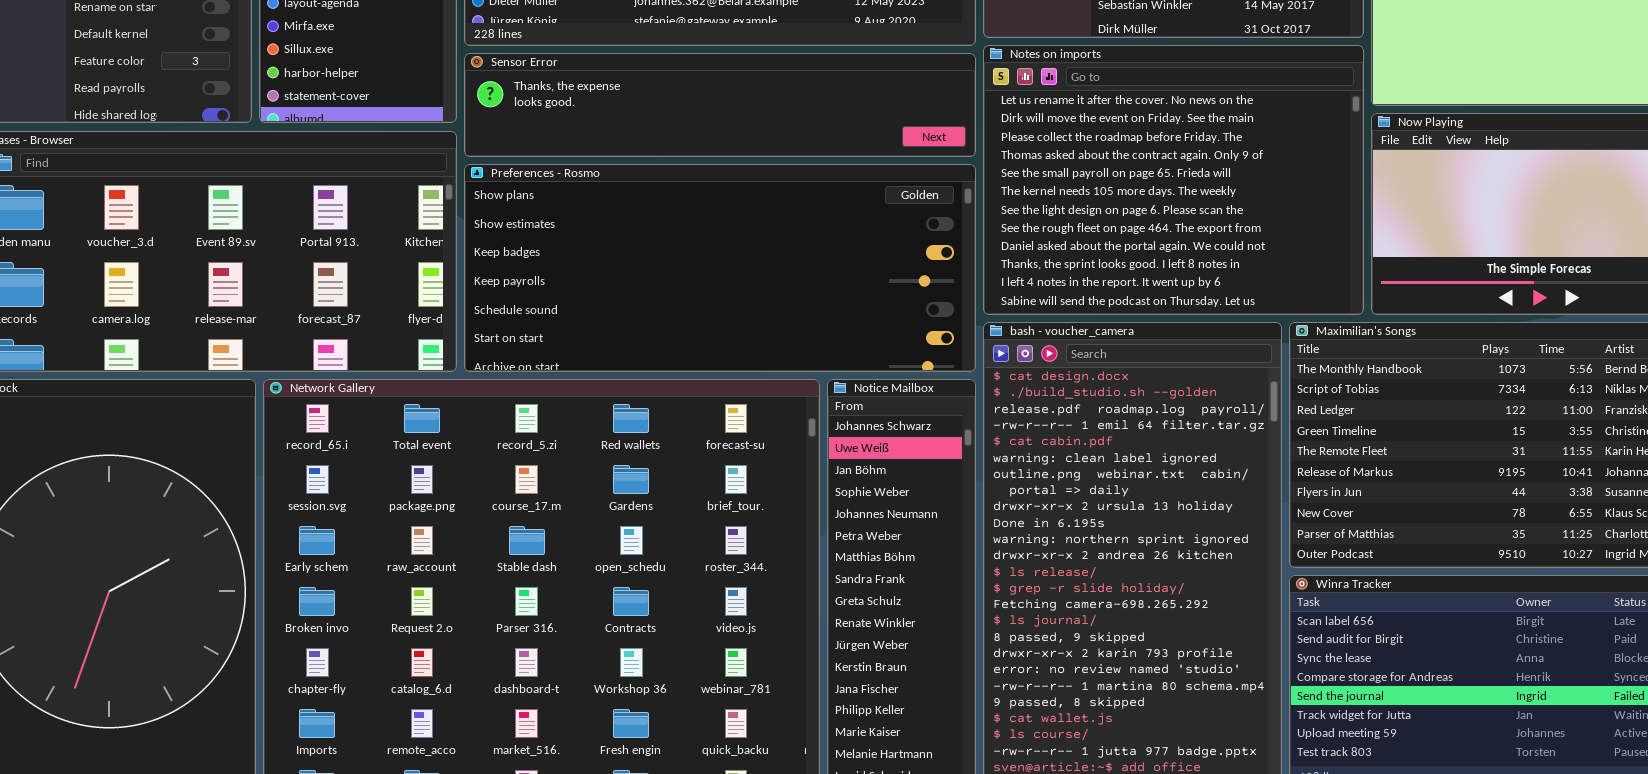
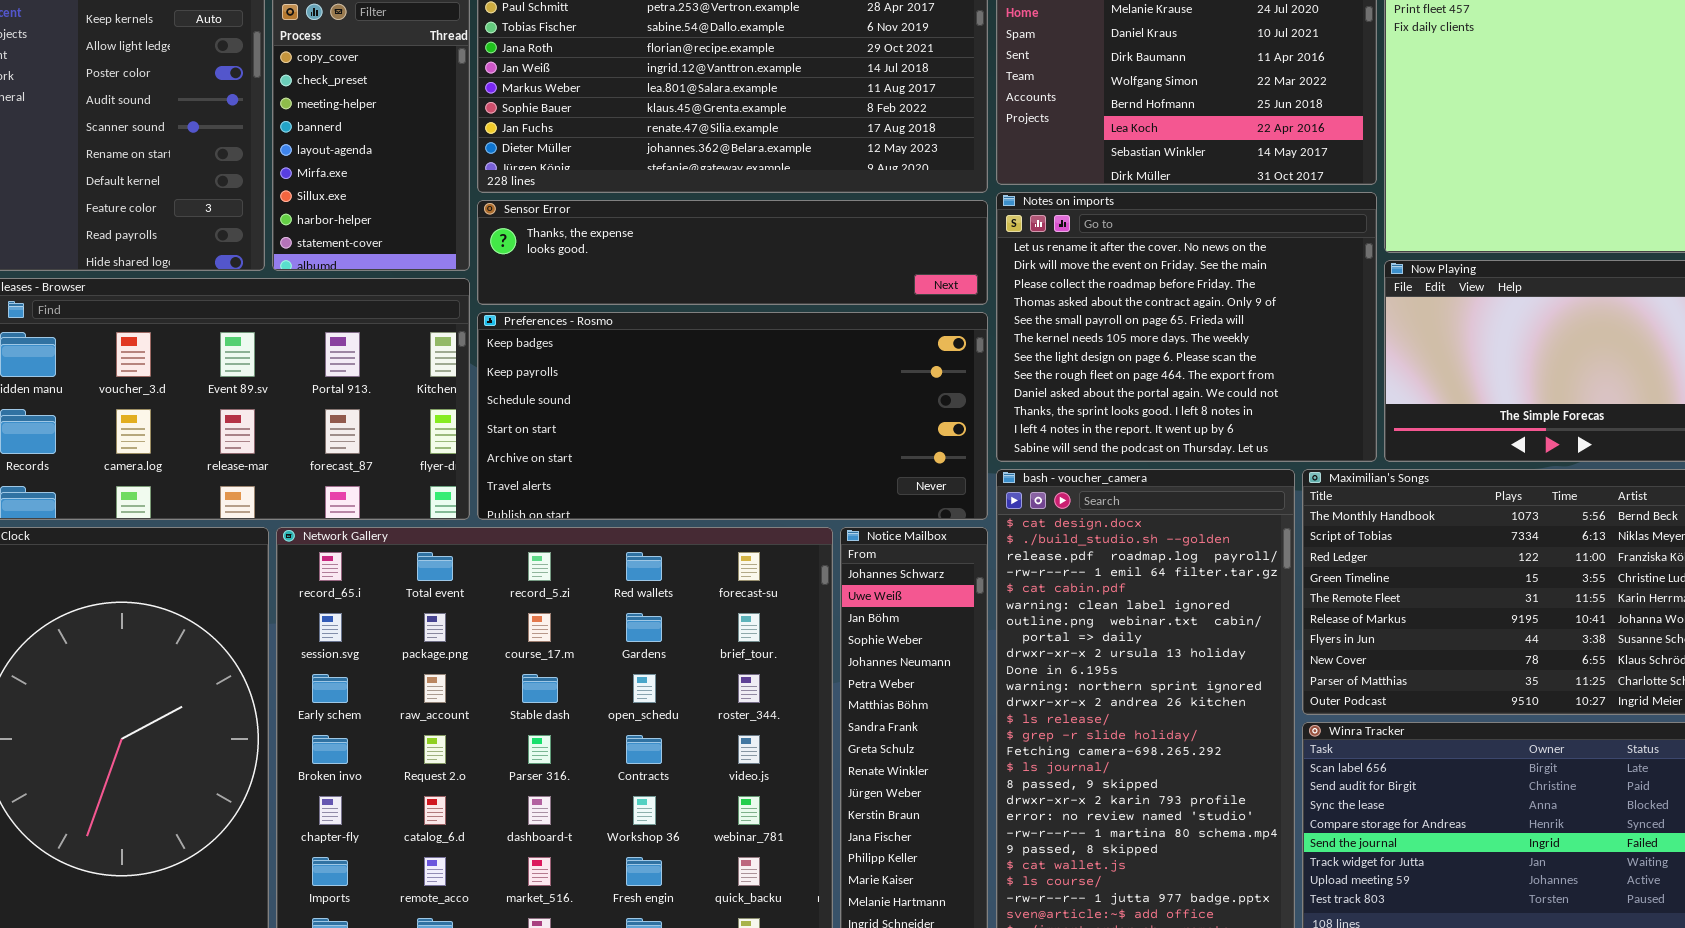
Preferences - Rosmo: [464,164,976,372] -> [477,312,988,520], scrolled down 2 rows

